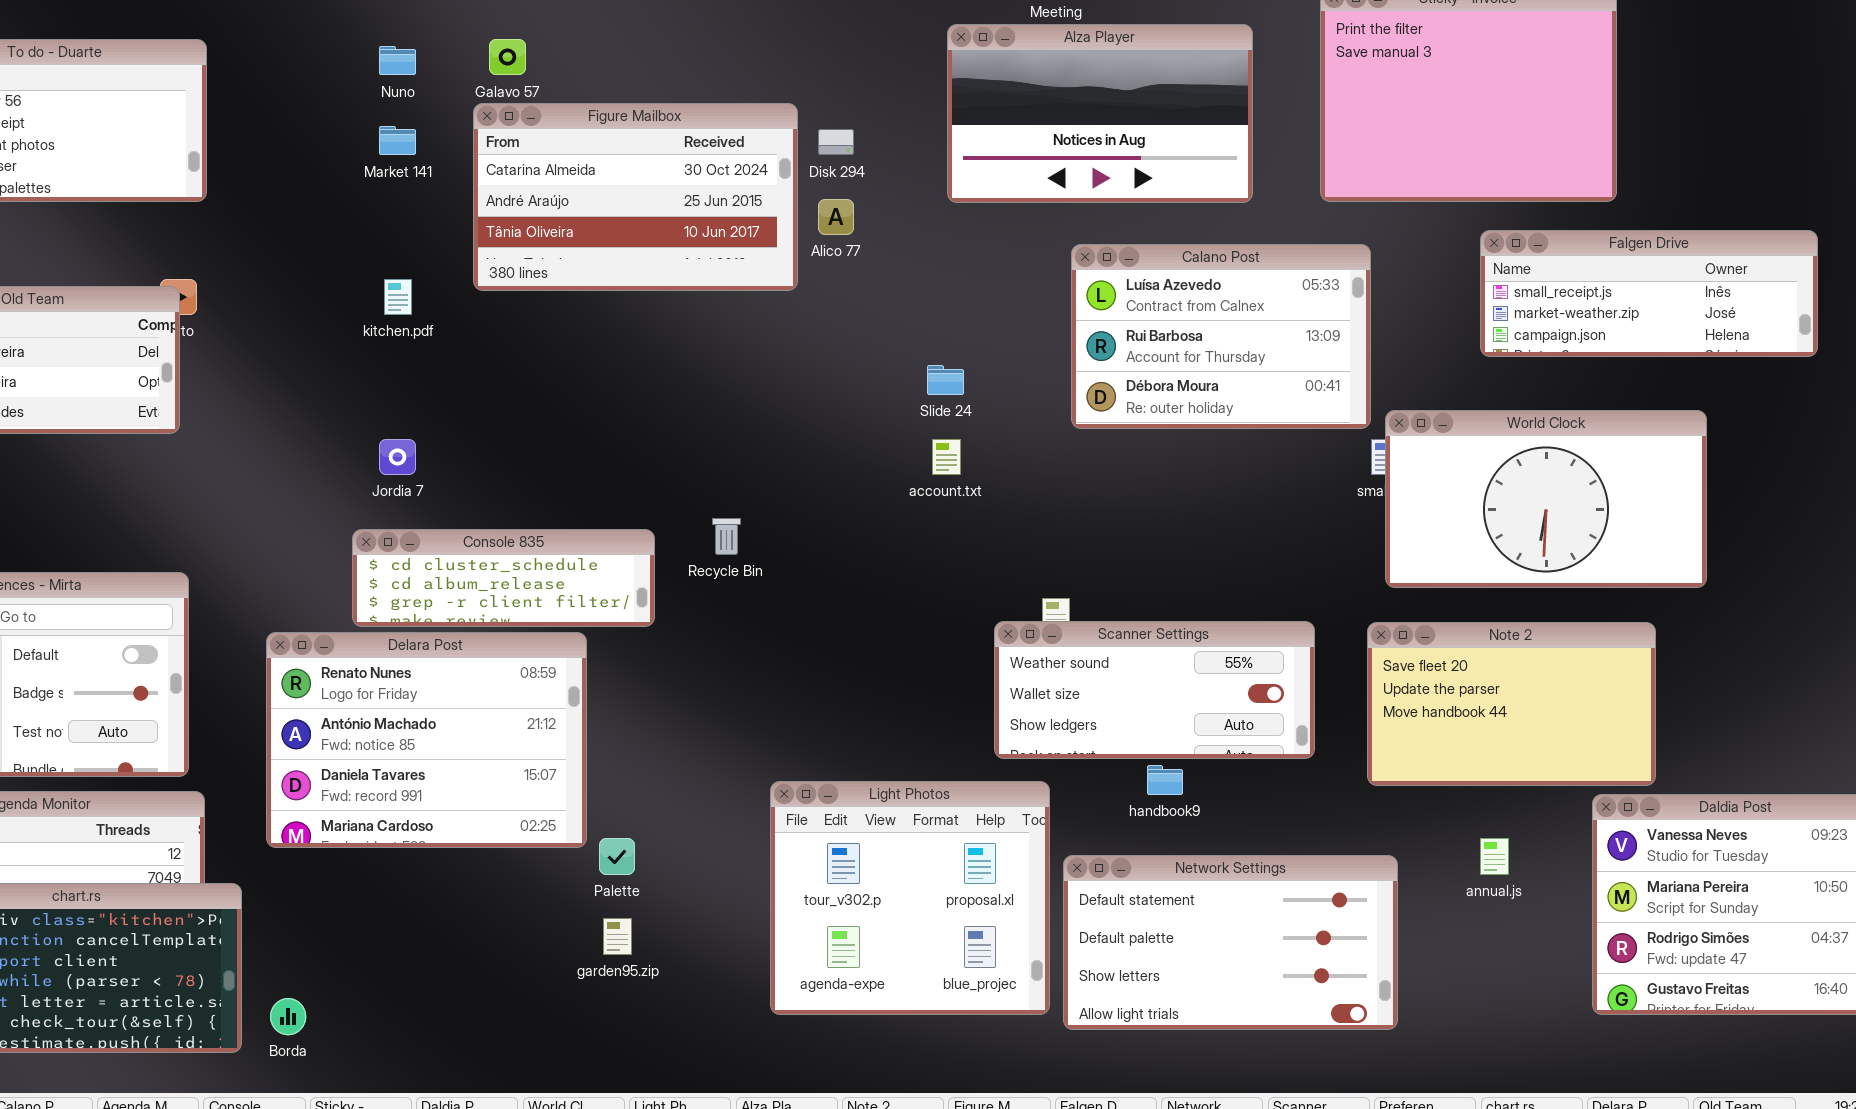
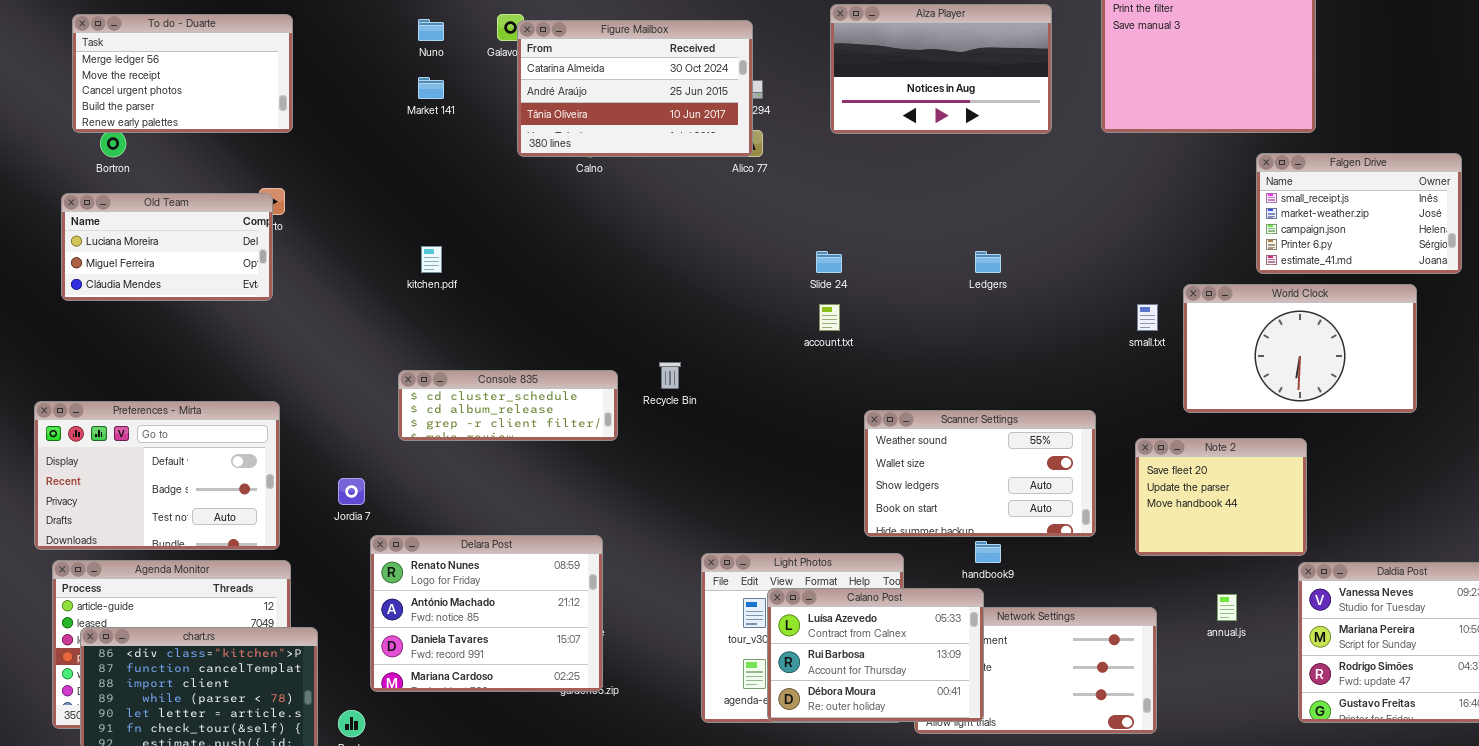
Figure Mailbox: [473,103,798,291] -> [517,20,753,157], moved
Falgen Drive: [1480,230,1818,357] -> [1256,153,1462,274], resized
Calano Post: [1071,244,1371,429] -> [767,588,984,722], moved
kitchen.pdf: [384,279,412,315] -> [421,246,442,273], moved
World Clock: [1385,410,1707,588] -> [1183,284,1417,413], moved
Jordia 7: [379,439,416,475] -> [338,478,365,505], moved
Scanner Settings: [994,621,1315,759] -> [864,410,1096,537], resized
Note 2: [1367,622,1656,786] -> [1135,438,1307,556], resized
Delara Post: [266,632,587,848] -> [370,535,603,692], moved

